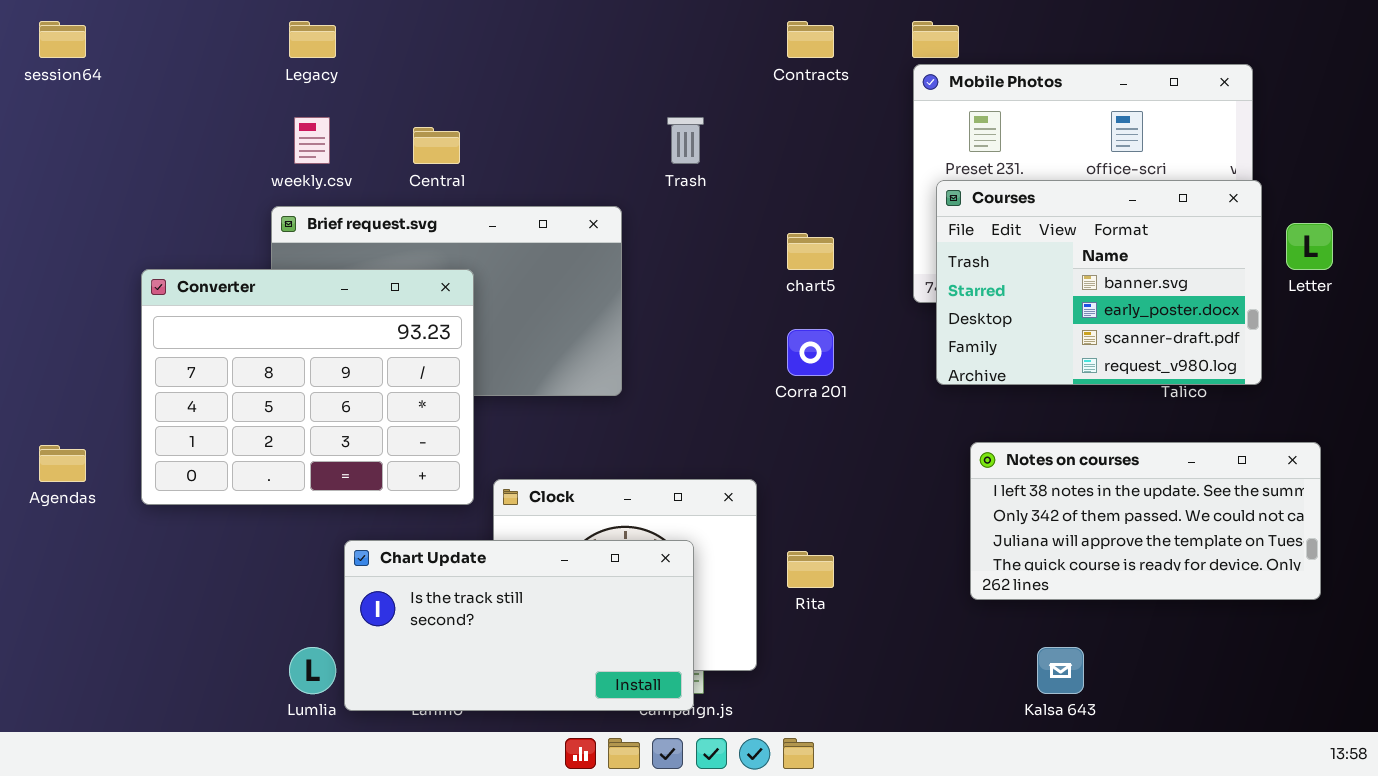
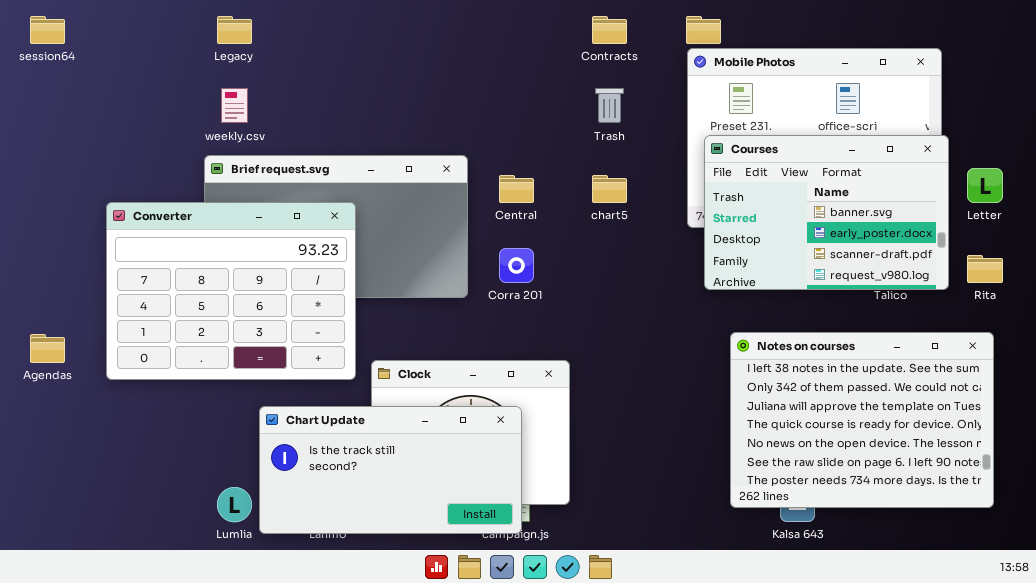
Trash: [667,117,704,164] -> [595,88,624,123], moved
Central: [413,127,460,164] -> [499,175,534,203], moved
Corra 201: [787,329,834,376] -> [499,248,534,283], moved
Notes on courses: [970,442,1321,600] -> [730,332,994,508], resized
Rita: [787,551,834,588] -> [967,255,1003,283], moved

